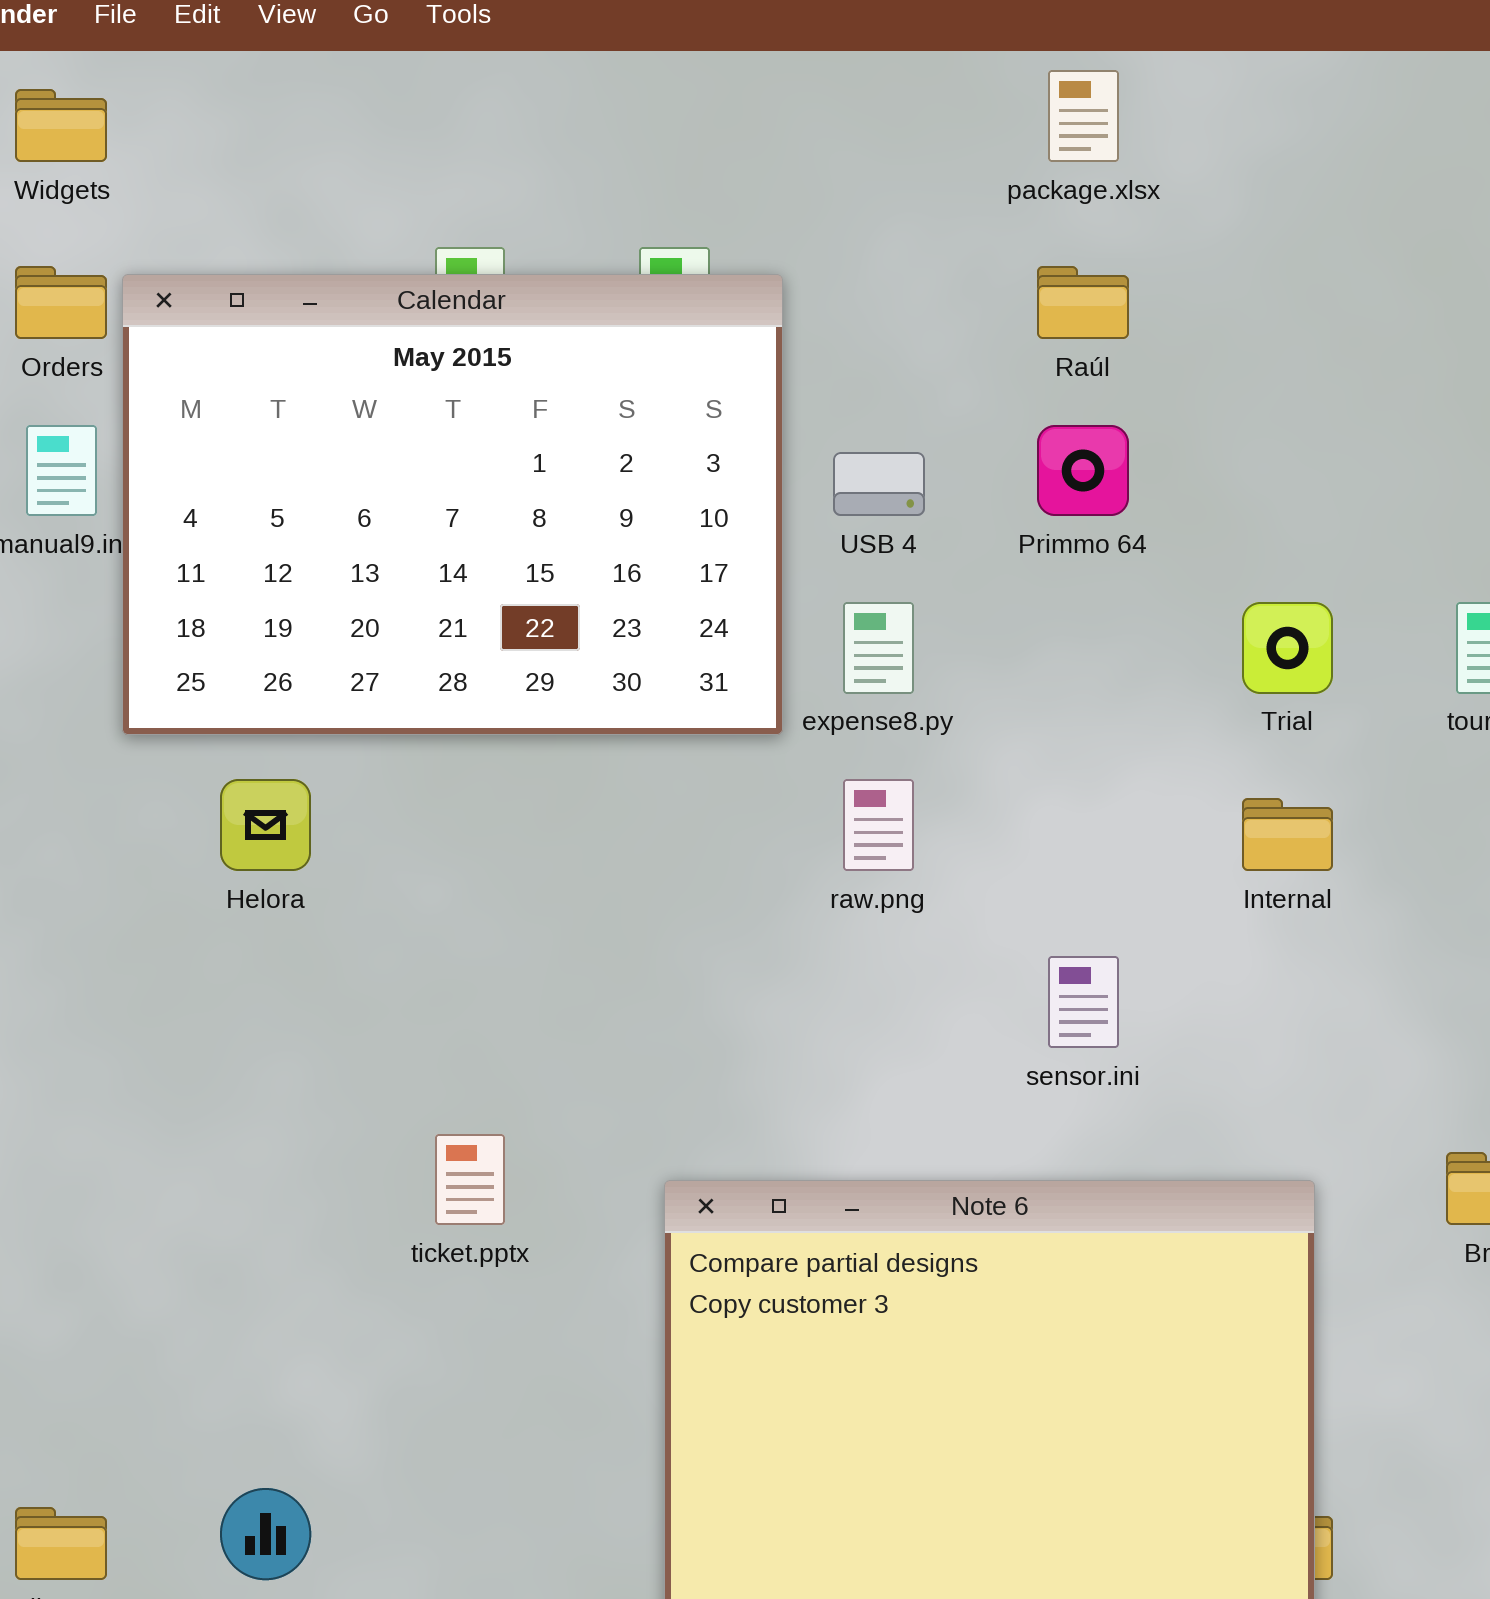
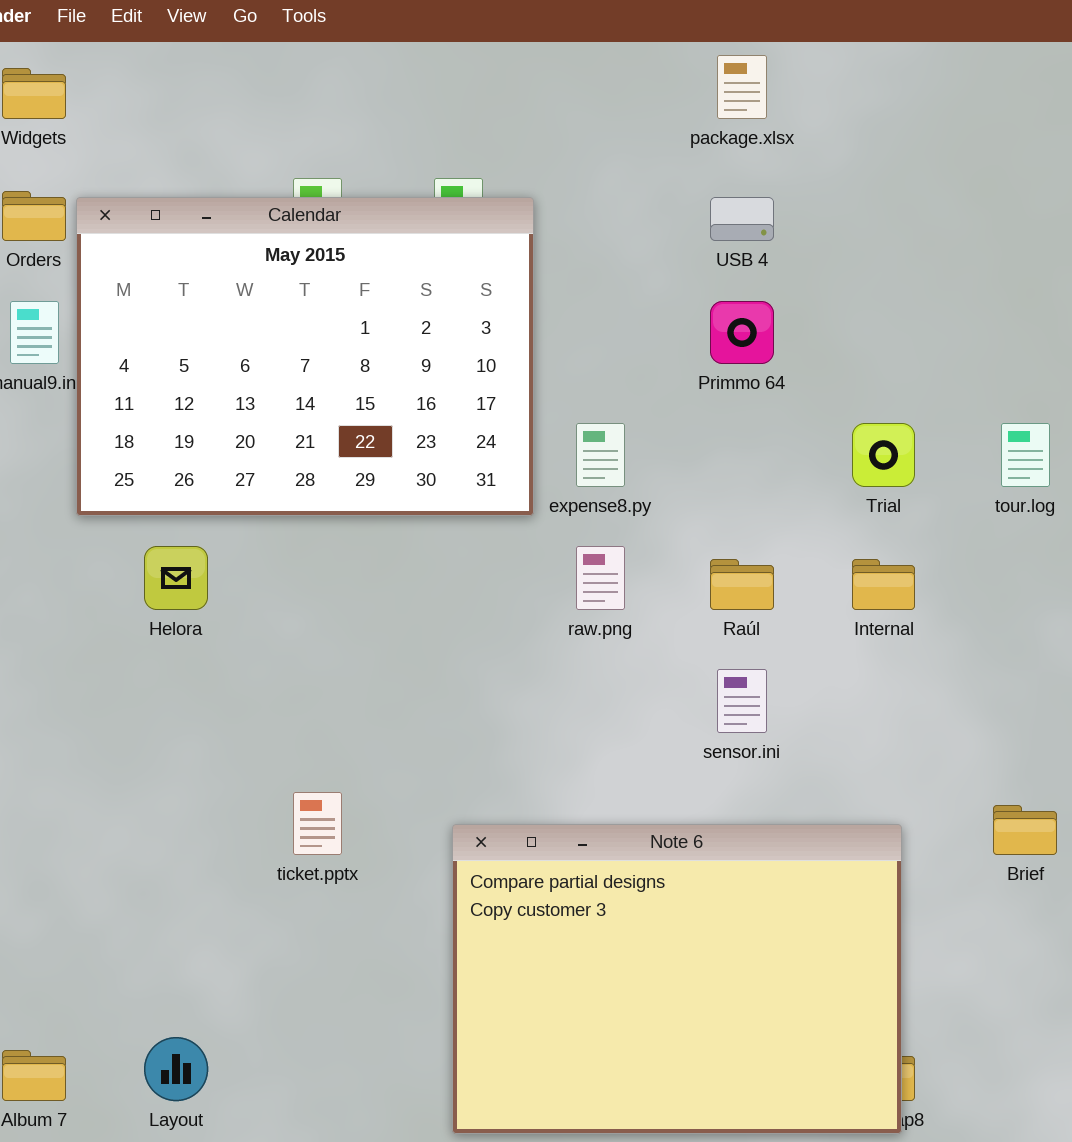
Raúl: [1037,266,1129,339] -> [710,559,774,610], moved
USB 4: [833,452,925,516] -> [710,197,774,241], moved

